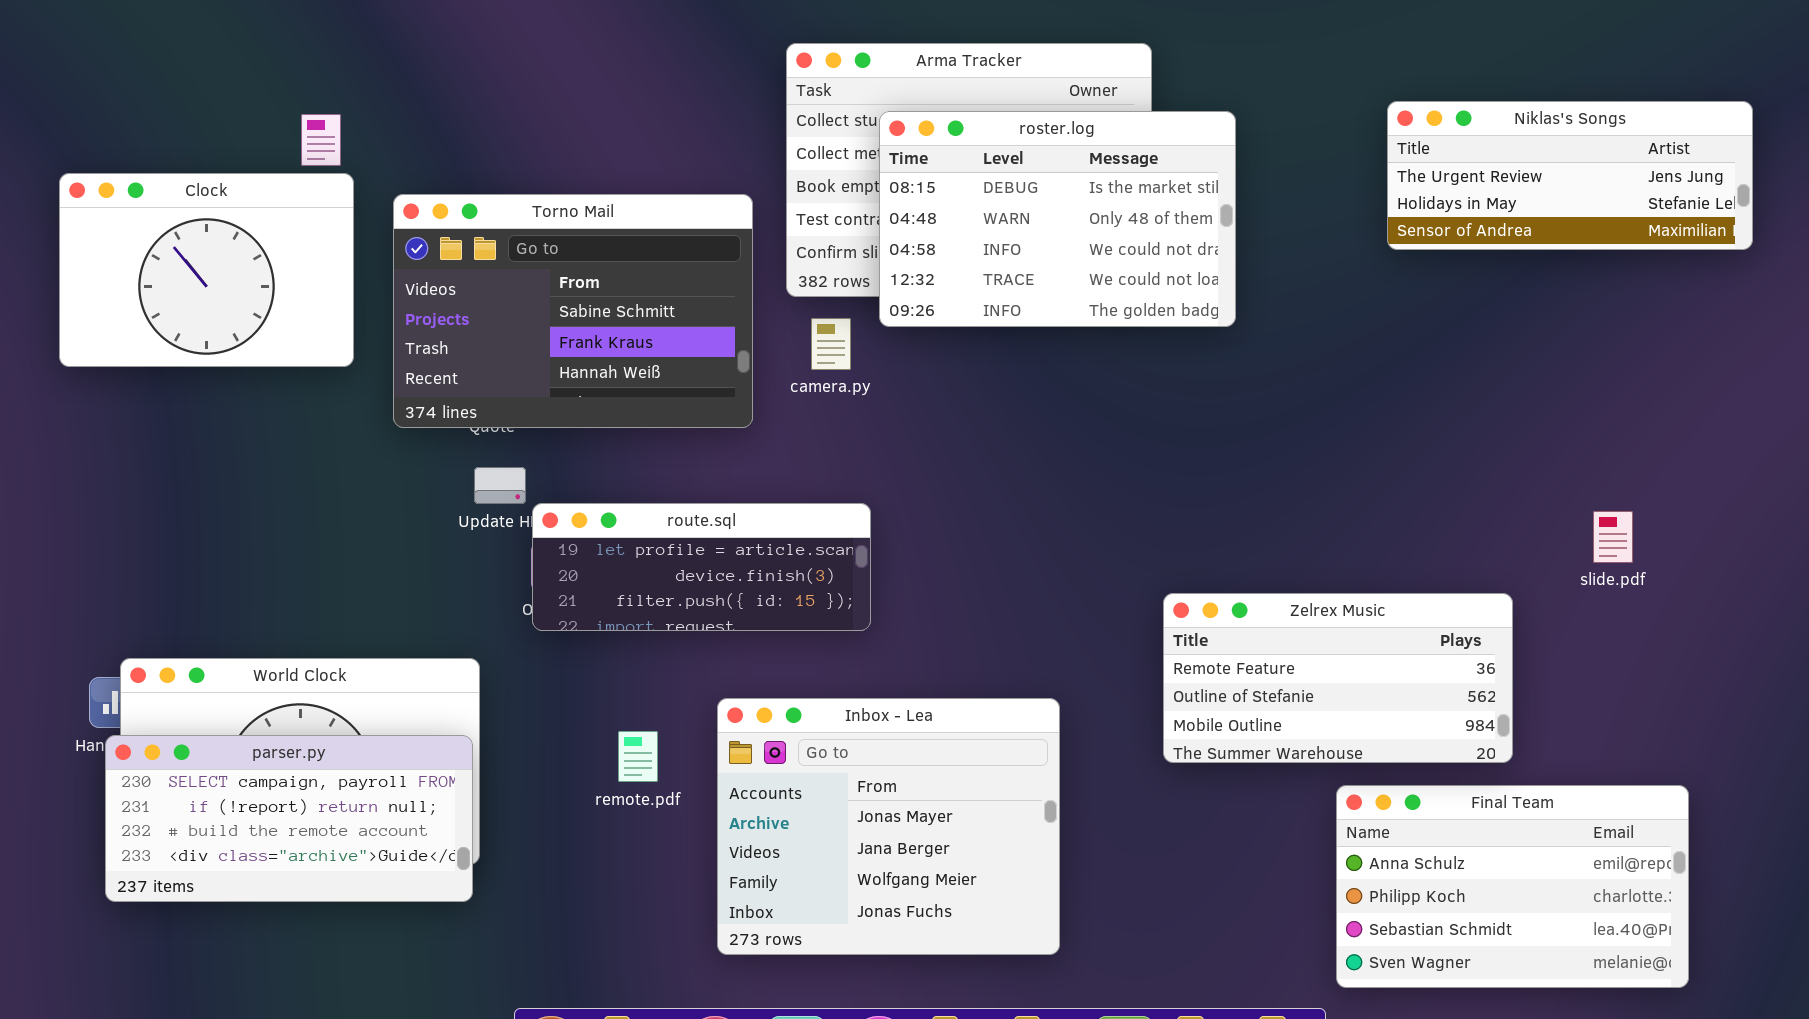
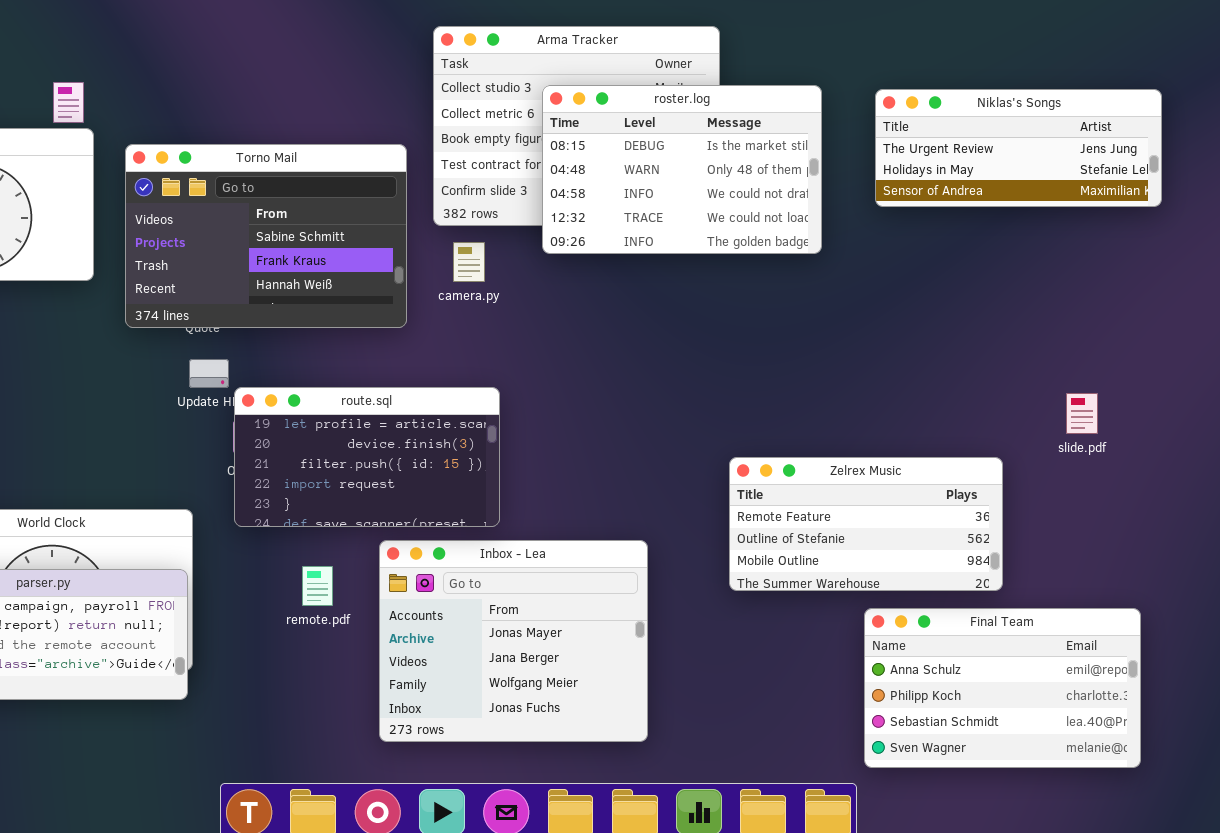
Niklas's Songs: [1387,101,1753,250] -> [875,89,1162,207], moved
roster.log: [879,111,1236,327] -> [542,85,822,254], moved
route.sql: [532,503,871,631] -> [234,387,500,527], resized

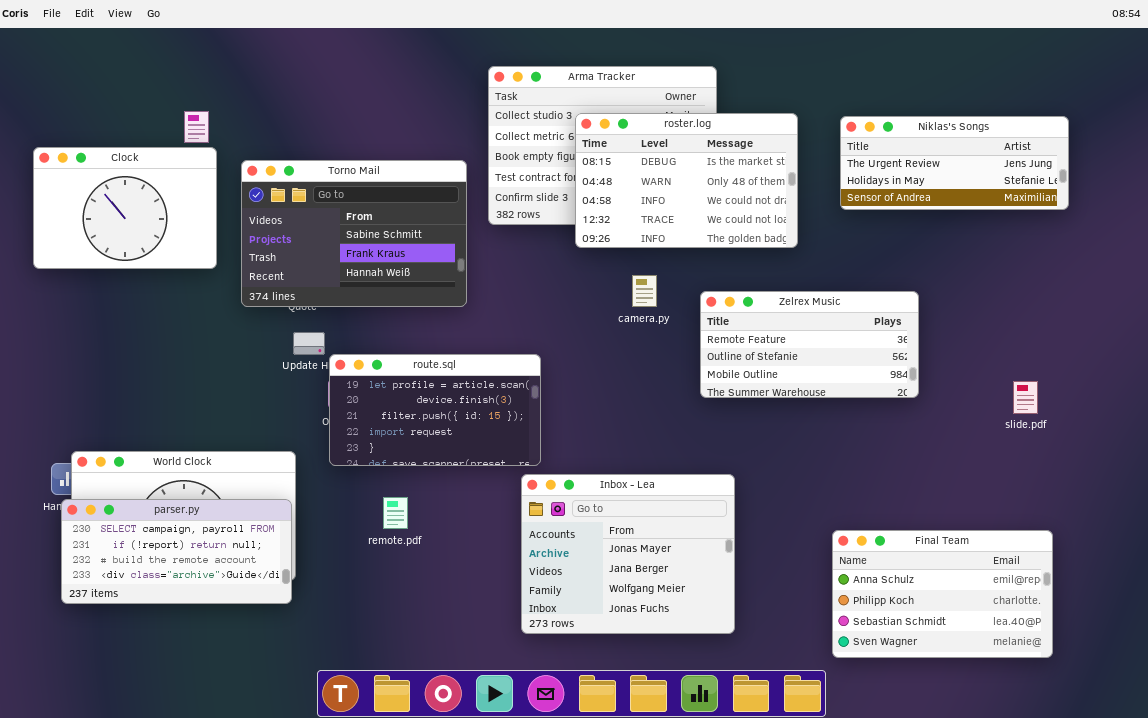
camera.py: [453,242,485,282] -> [632,275,657,307], moved
slide.pdf: [1066,393,1098,434] -> [1013,381,1038,414], moved
Zelrex Music: [729,457,1003,591] -> [700,291,919,398], moved
Inbox - Lea: [379,540,648,742] -> [521,474,735,634], moved

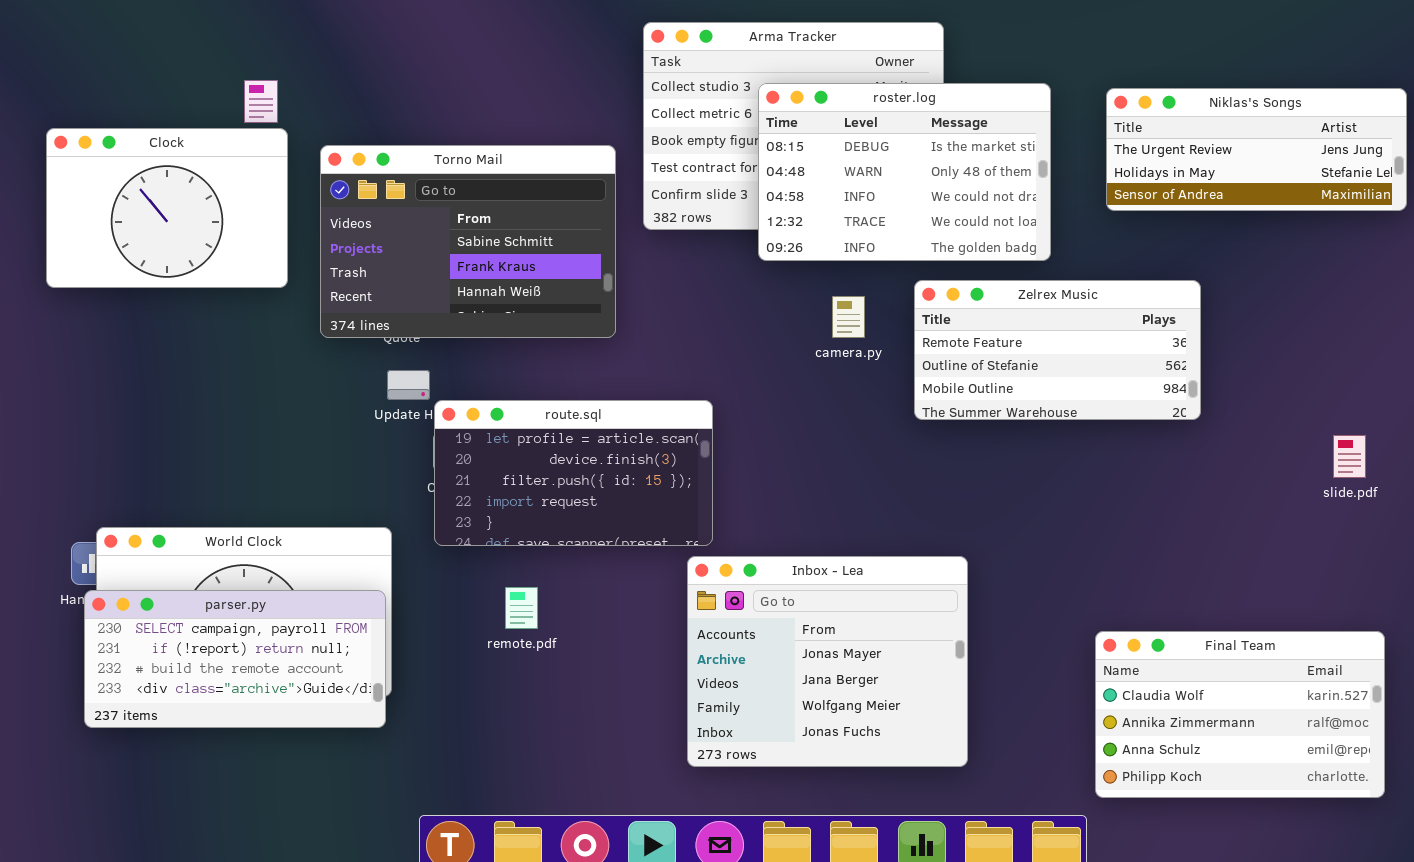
Zelrex Music: [700,291,919,398] -> [914,280,1201,420], moved
Final Team: [832,530,1053,658] -> [1095,631,1385,798], scrolled up 2 rows

